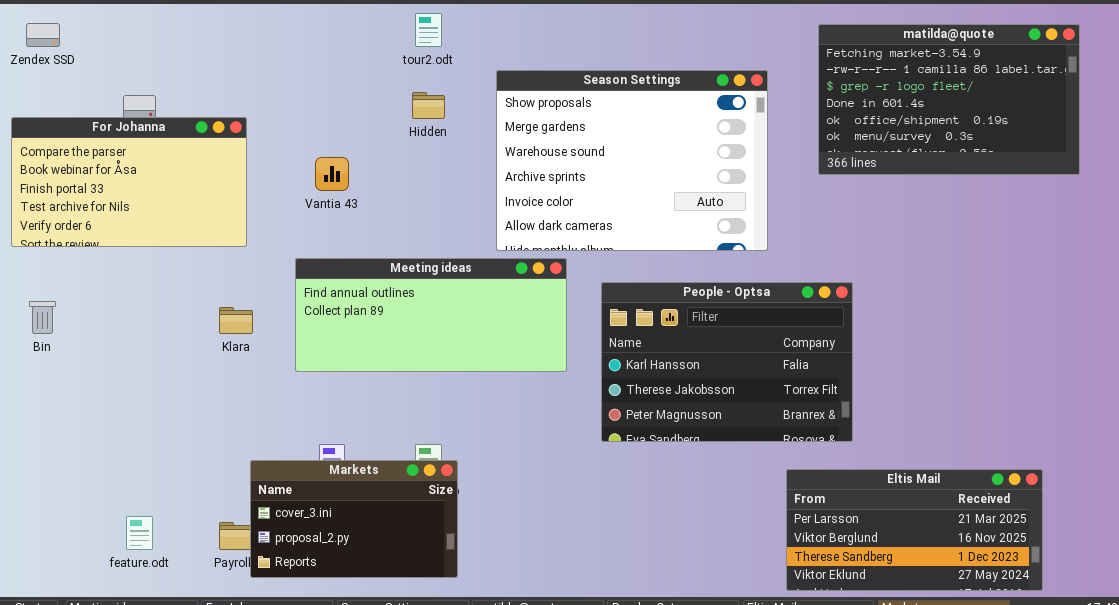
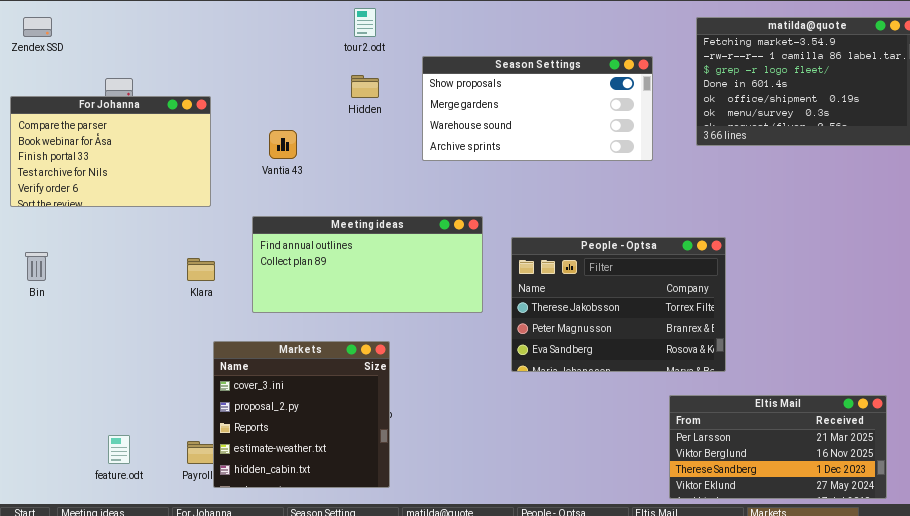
Season Settings: [496,70,768,251] -> [422,56,653,161], resized
People - Optsa: [601,282,853,442] -> [511,237,726,372], scrolled down 1 row
Markets: [250,460,458,578] -> [213,341,390,488], resized

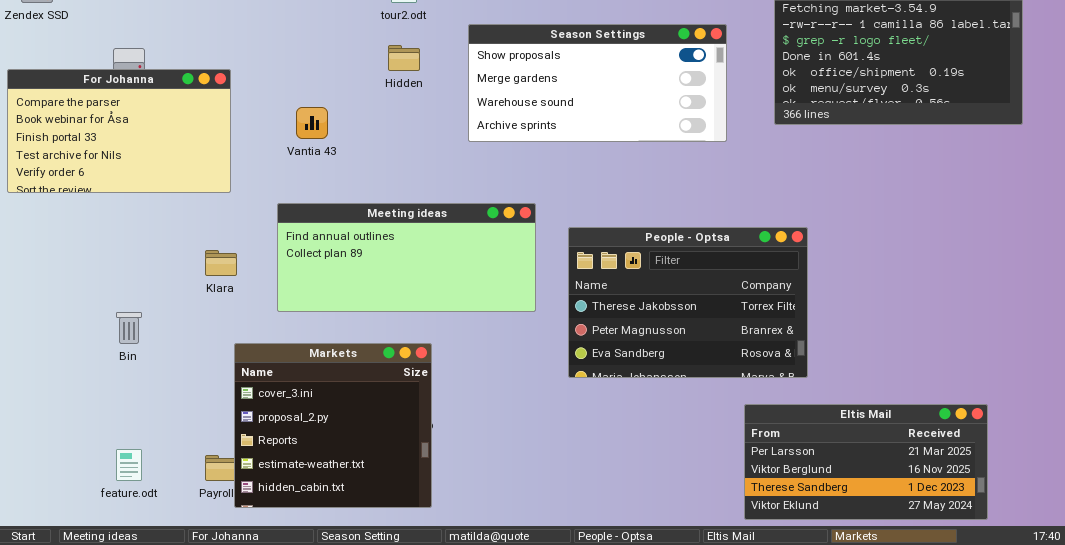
Bin: [25,252,48,281] -> [116,312,142,344], moved

